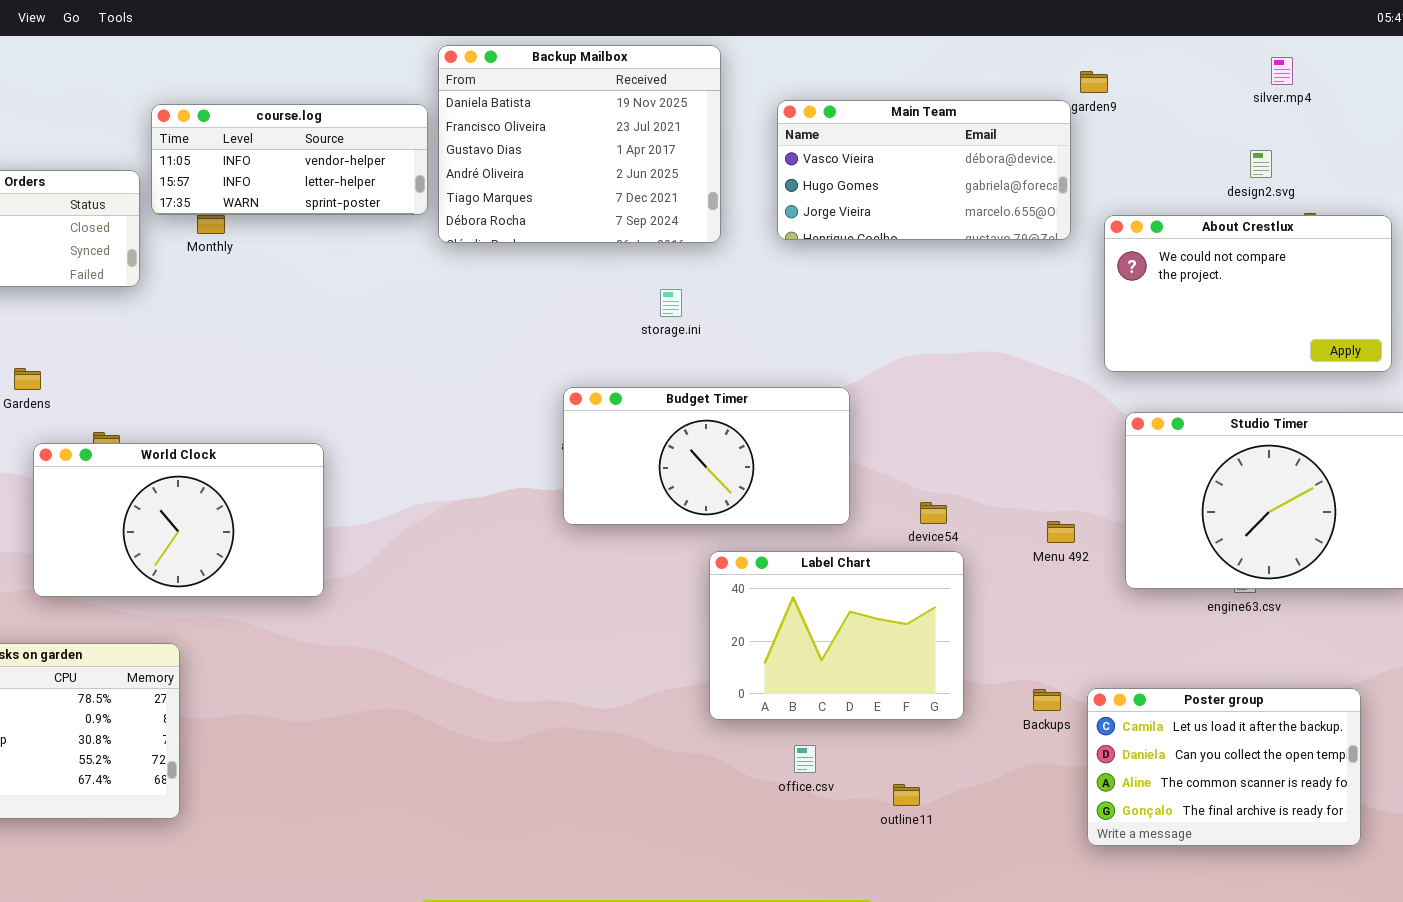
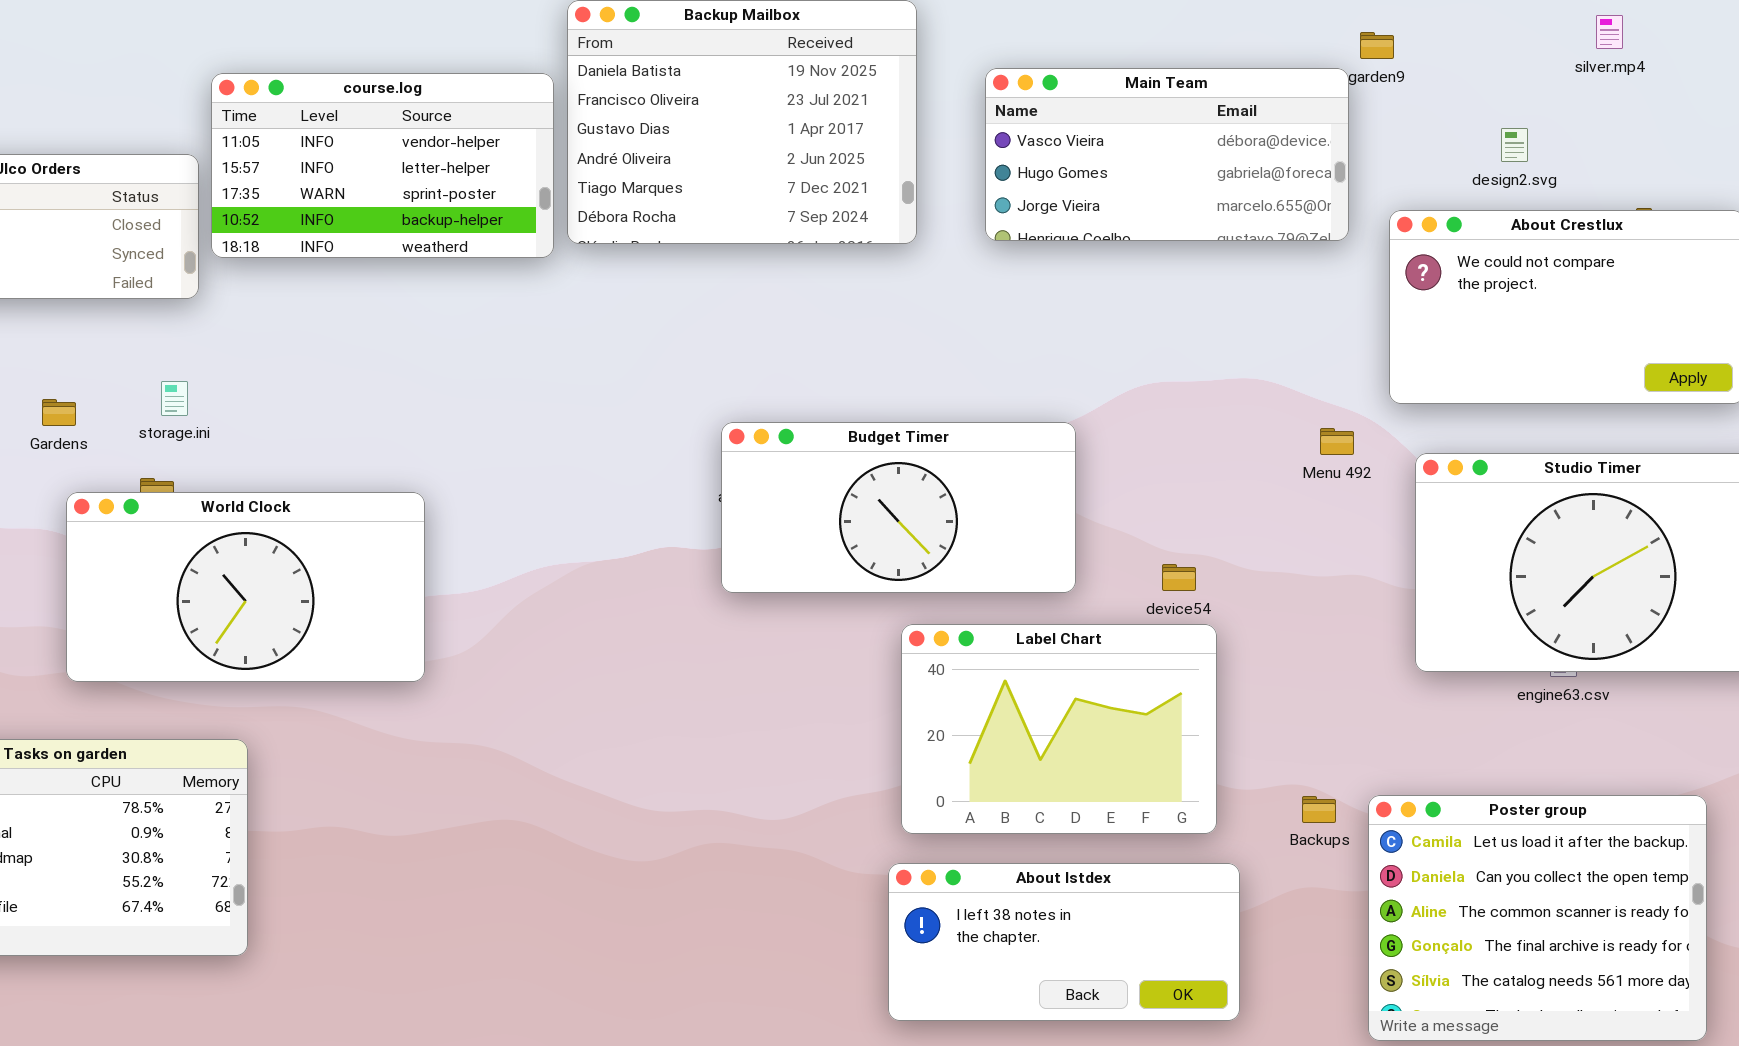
course.log: [151,104,428,215] -> [211,73,554,258], resized
design2.svg: [1250,150,1272,178] -> [1501,128,1528,162], moved
storage.ini: [660,289,682,317] -> [161,381,188,416], moved
Menu 492: [1047,521,1075,543] -> [1320,428,1354,455], moved
Poster group: [1087,688,1361,846] -> [1368,795,1707,1041], resized
About Istdex: none -> [888,863,1240,1021], opened

